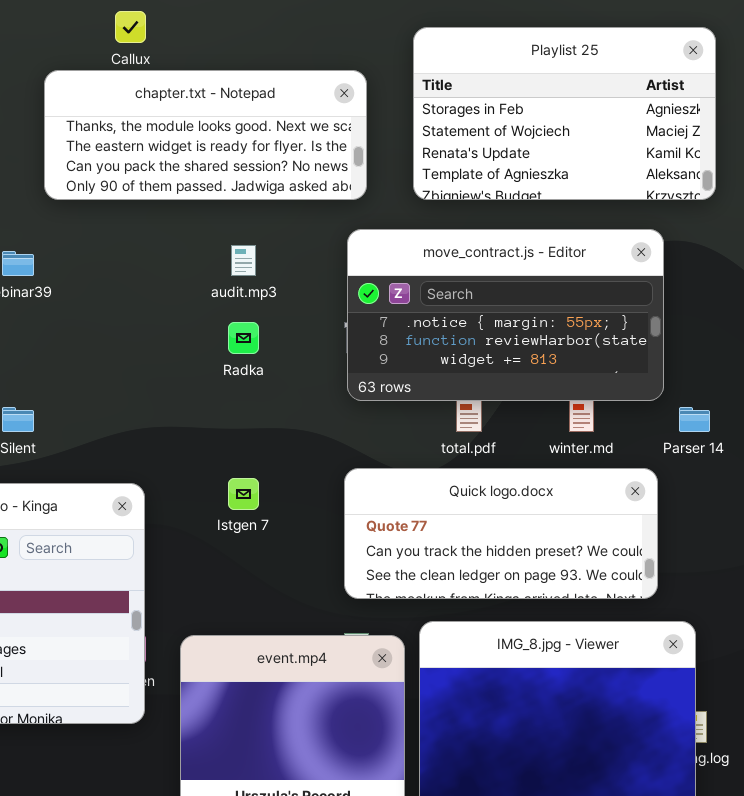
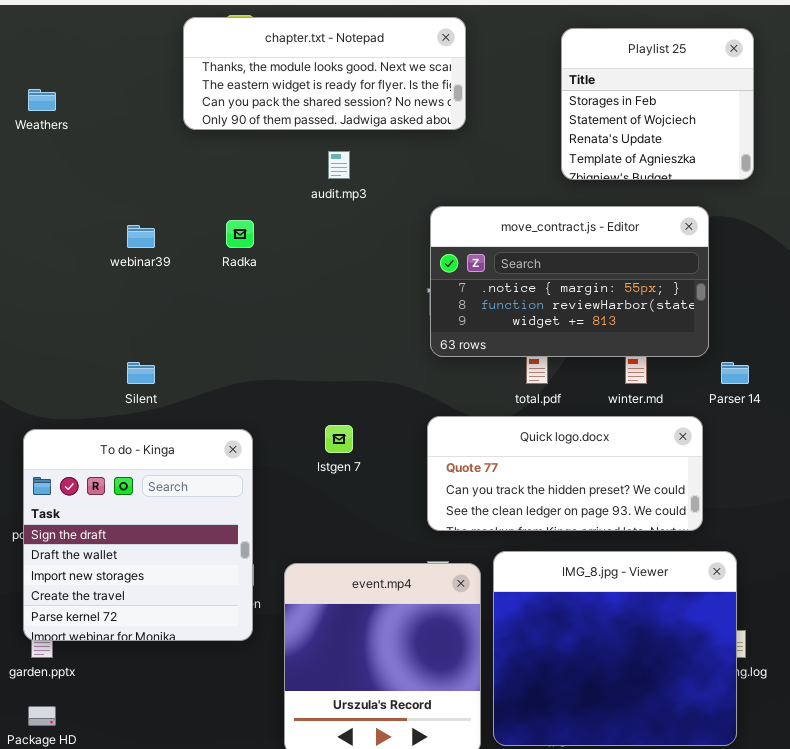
Playlist 25: [413,27,716,200] -> [561,28,754,180], resized
chapter.txt - Notepad: [44,70,367,200] -> [183,17,466,130], moved
audit.mp3: [231,245,256,276] -> [328,151,350,179], moved
Radka: [228,322,259,354] -> [226,220,254,248], moved

